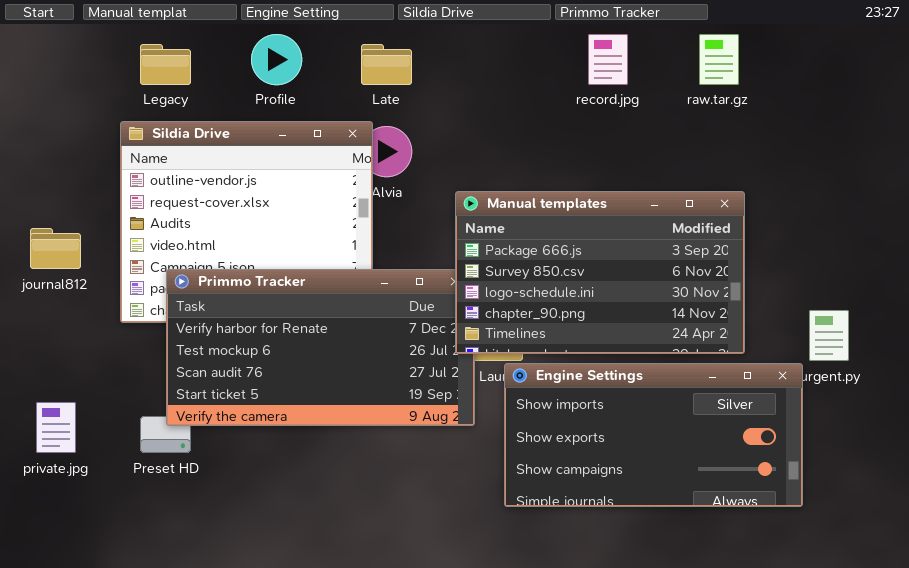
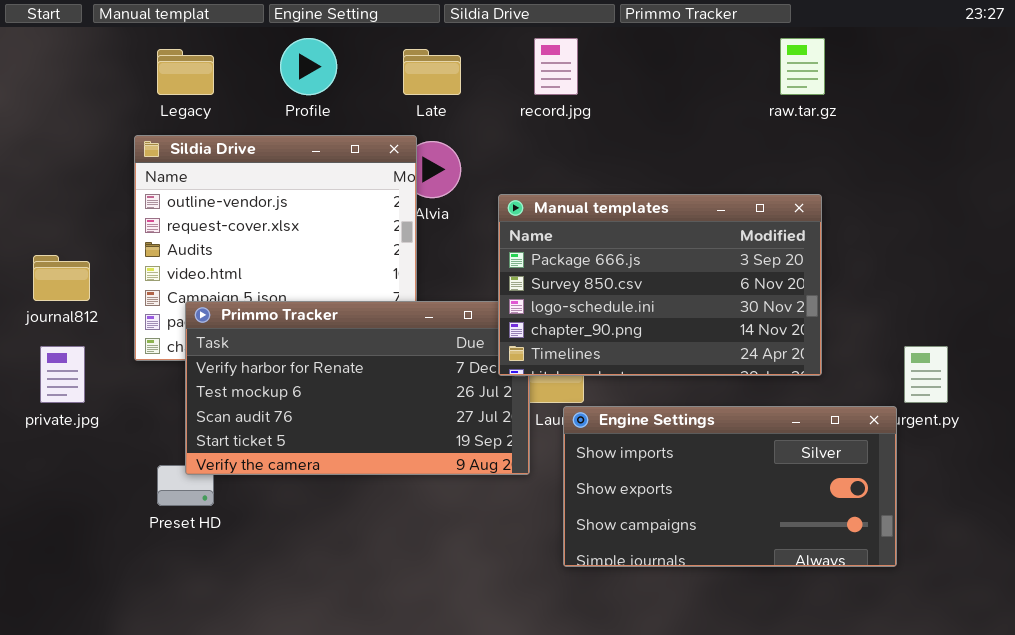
record.jpg: [588,34,628,85] -> [534,38,578,95], moved
Manual templates: [455,191,745,354] -> [498,194,822,376], moved
private.jpg: [36,402,76,453] -> [40,346,85,403], moved

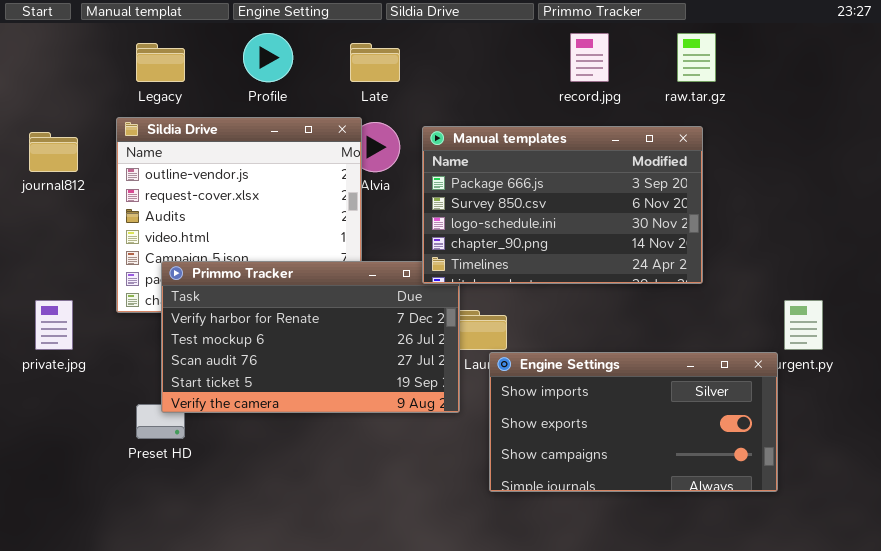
record.jpg: [534,38,578,95] -> [570,33,609,82], moved
Manual templates: [498,194,822,376] -> [422,126,703,284], moved
journal812: [33,255,90,301] -> [29,132,78,172], moved

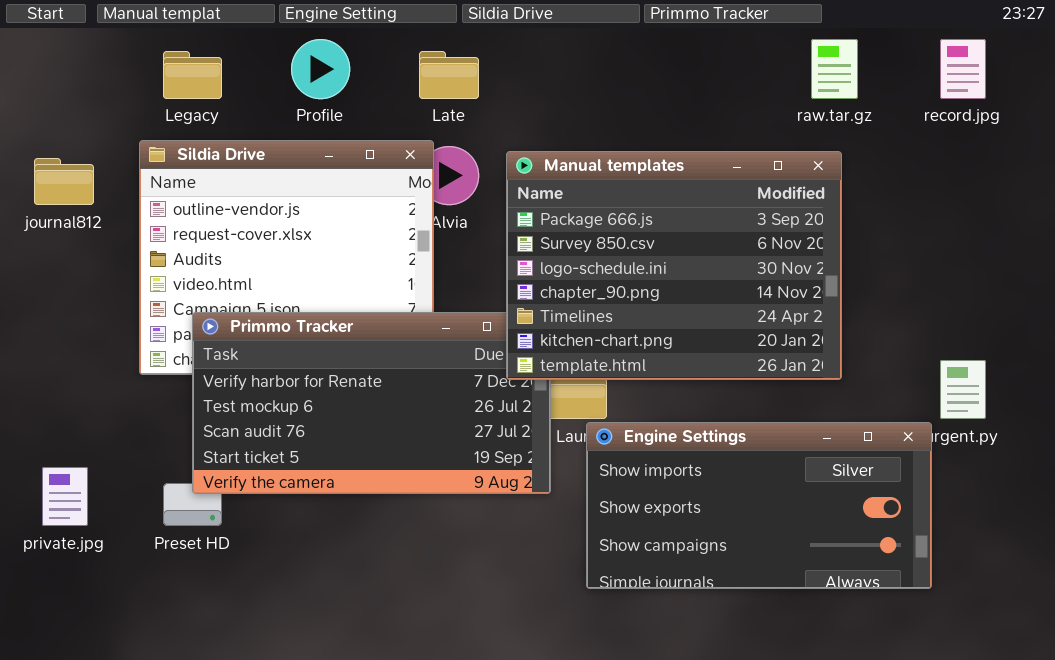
record.jpg: [570,33,609,82] -> [940,39,986,99], moved
Manual templates: [422,126,703,284] -> [506,151,842,380], resized
private.jpg: [35,300,73,350] -> [42,467,88,526], moved

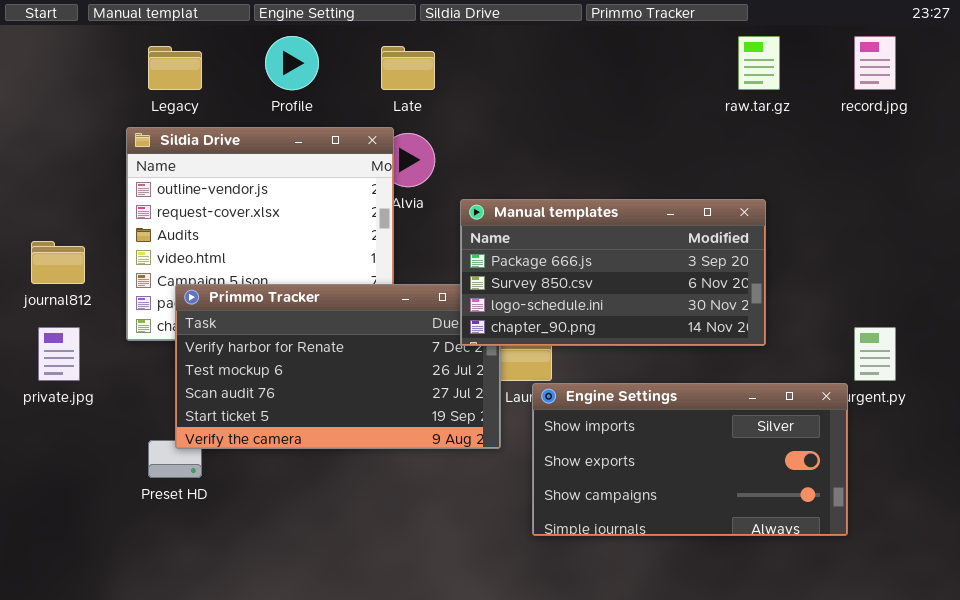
Manual templates: [506,151,842,380] -> [460,199,766,346], resized
journal812: [34,158,94,205] -> [31,241,85,284], moved
private.jpg: [42,467,88,526] -> [38,327,80,381], moved

